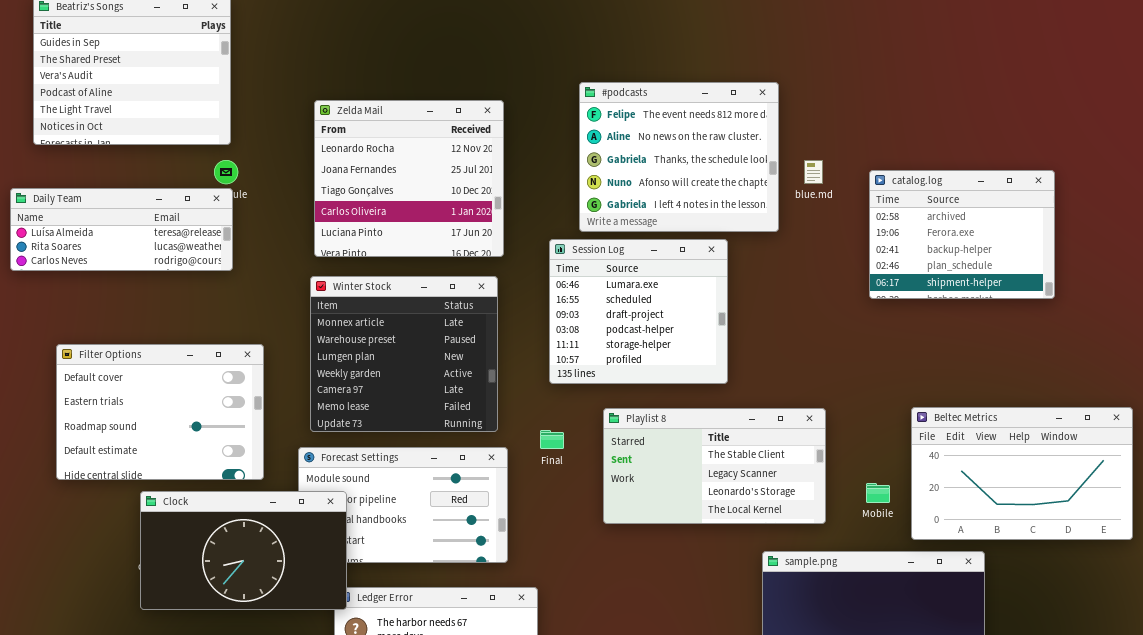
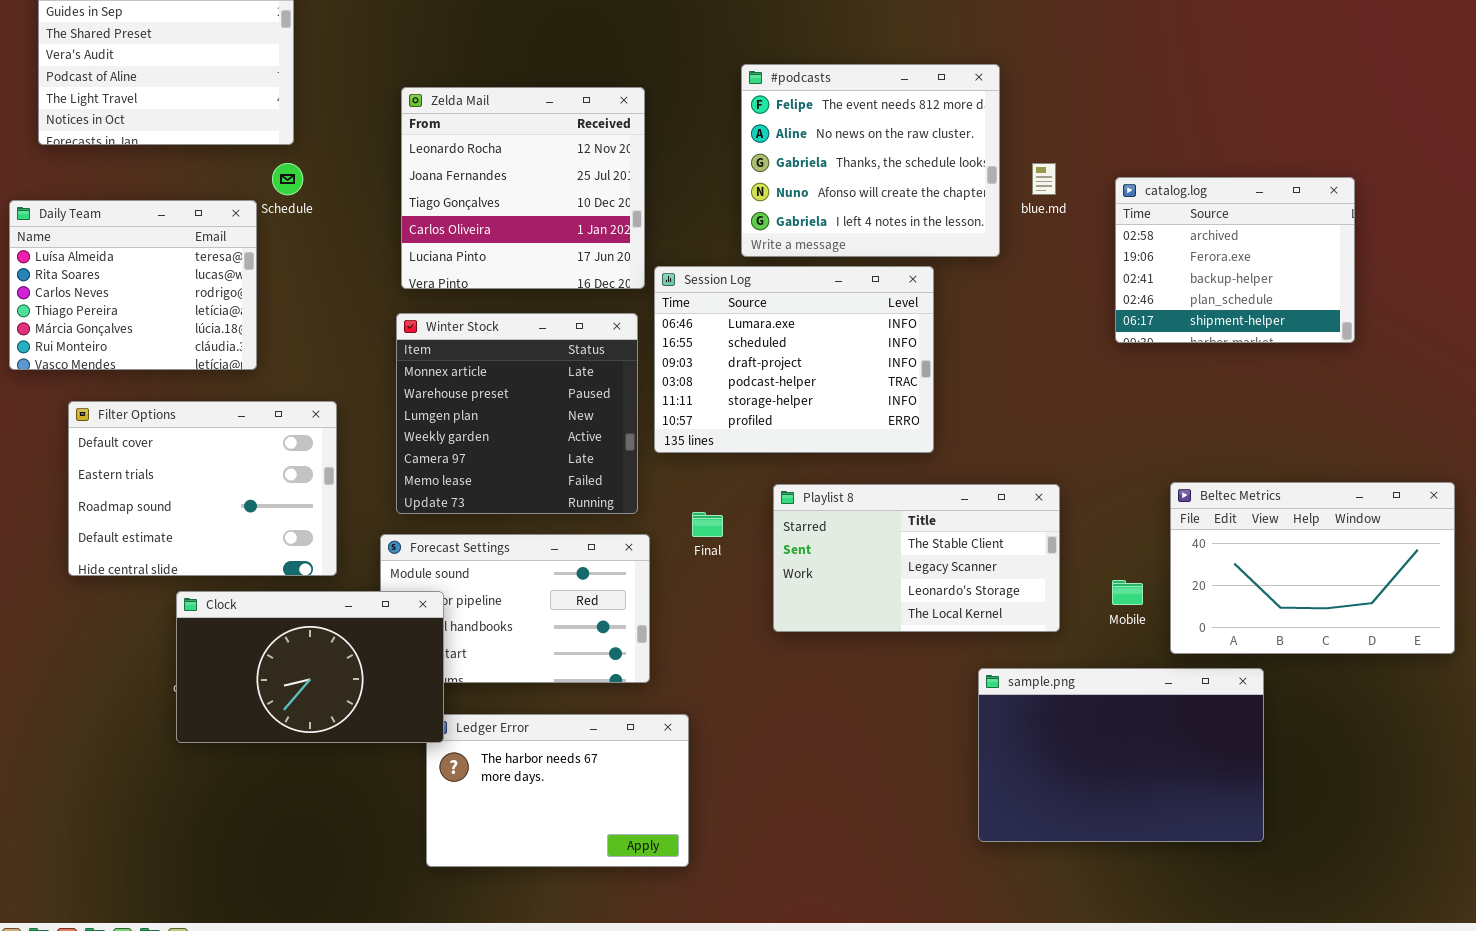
Daily Team: [10,188,233,271] -> [9,200,257,370], resized
Session Log: [549,239,728,384] -> [654,266,934,453], resized

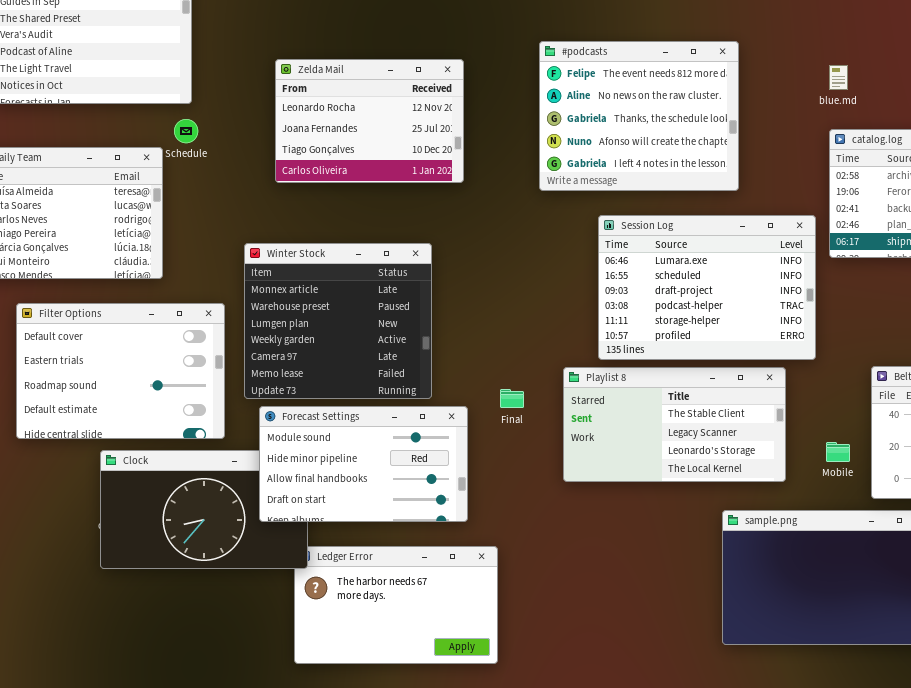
Zelda Mail: [401,87,645,289] -> [275,59,464,183], resized
blue.md: [1032,163,1056,195] -> [829,65,848,90], moved
Session Log: [654,266,934,453] -> [598,215,816,360], moved
Winter Stock: [396,313,638,514] -> [244,243,432,399], moved
Forecast Settings: [380,534,650,683] -> [259,406,468,522], raised

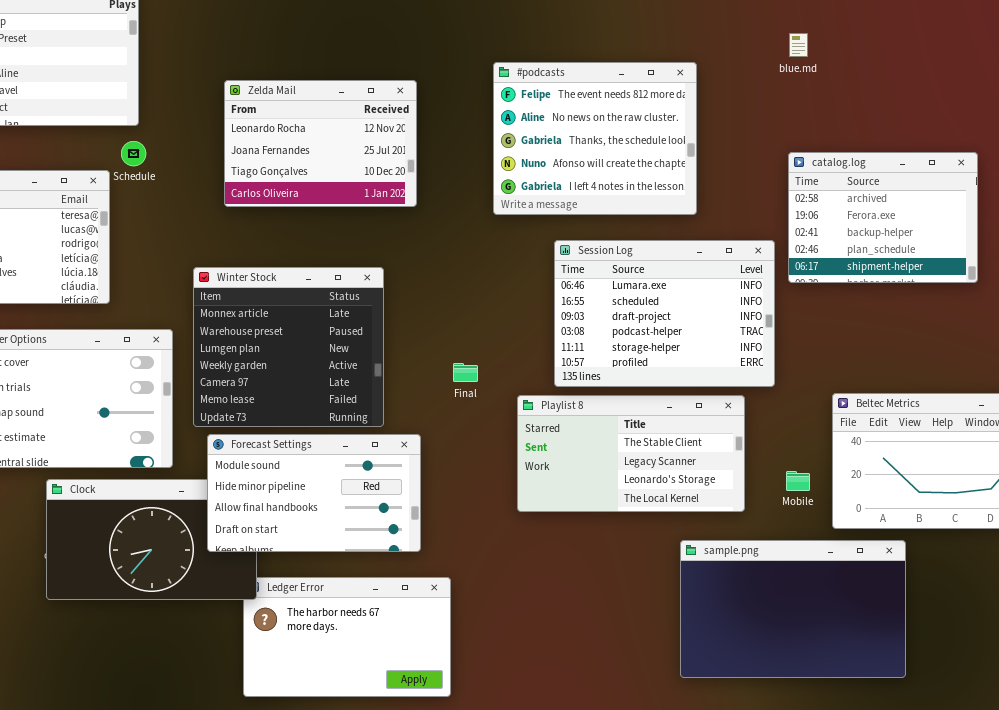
blue.md: [829,65,848,90] -> [789,33,808,57], moved
Final: [500,389,524,408] -> [453,363,478,382], moved

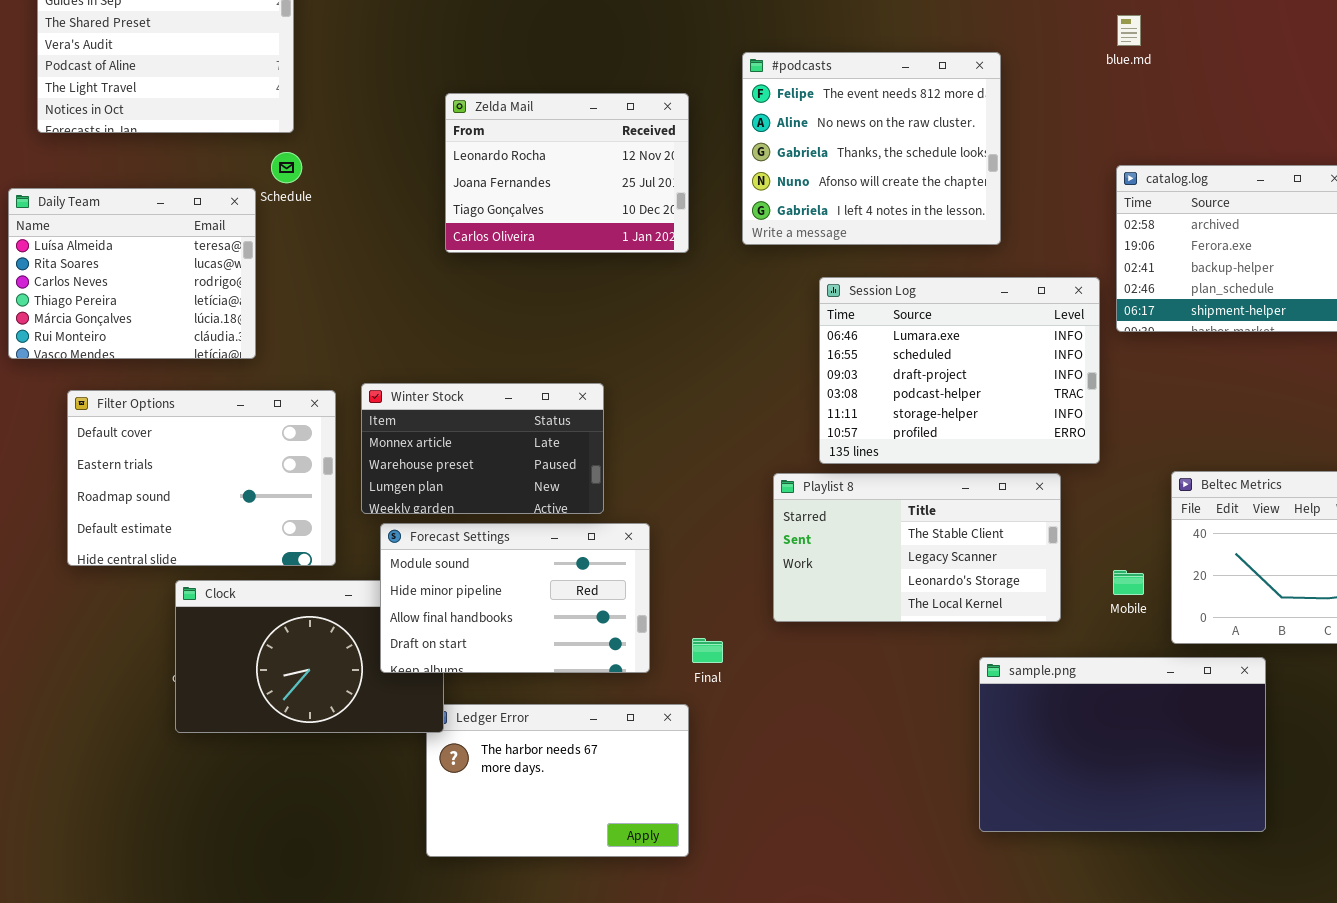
Zelda Mail: [224,80,417,207] -> [445,93,689,253], moved
Winter Stock: [193,267,384,427] -> [361,383,604,514], resized
Final: [453,363,478,382] -> [692,638,723,663], moved

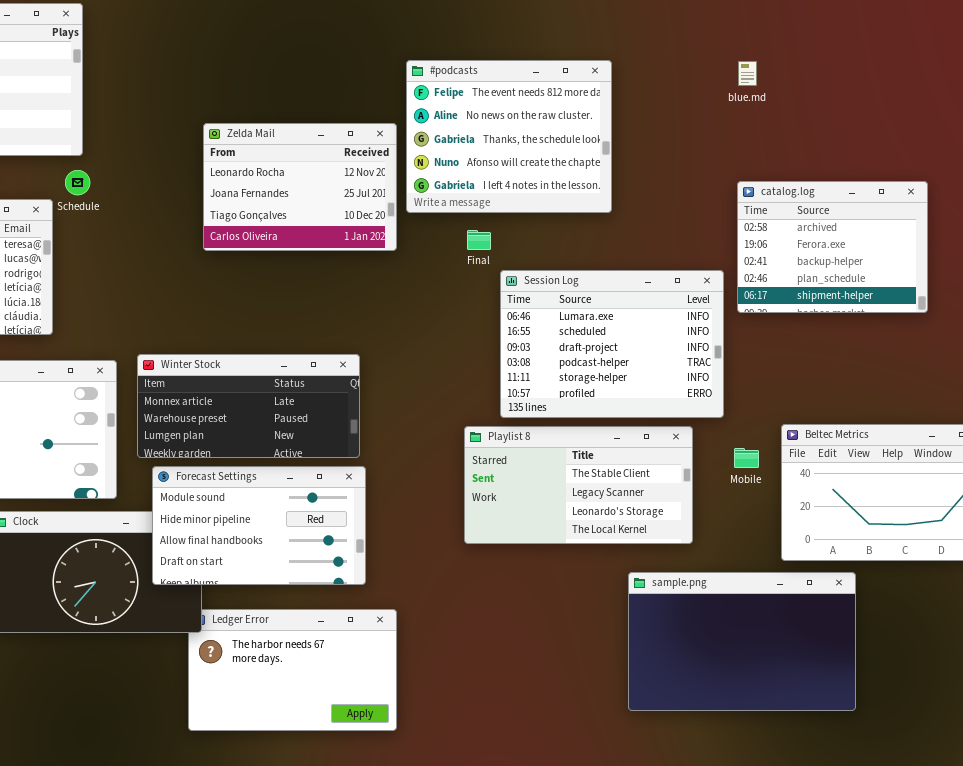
#podcasts: [742,52,1001,245] -> [406,60,612,213], moved
Winter Stock: [361,383,604,514] -> [137,354,360,458], resized
Mobile: [1113,570,1144,595] -> [734,448,759,468], moved
Final: [692,638,723,663] -> [467,230,491,250], moved

